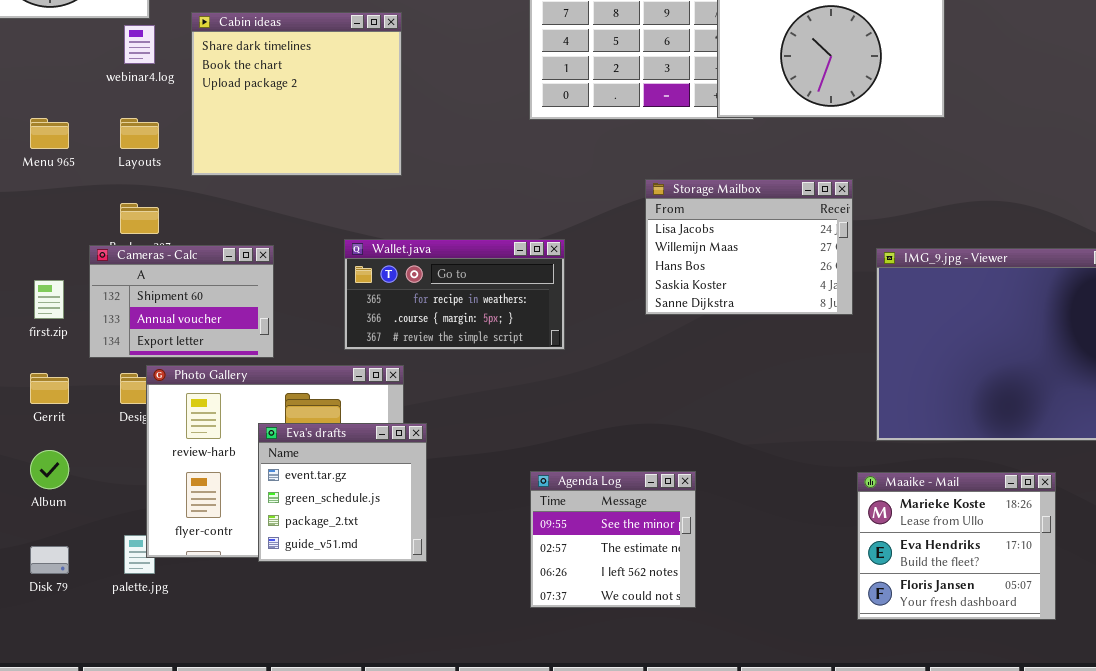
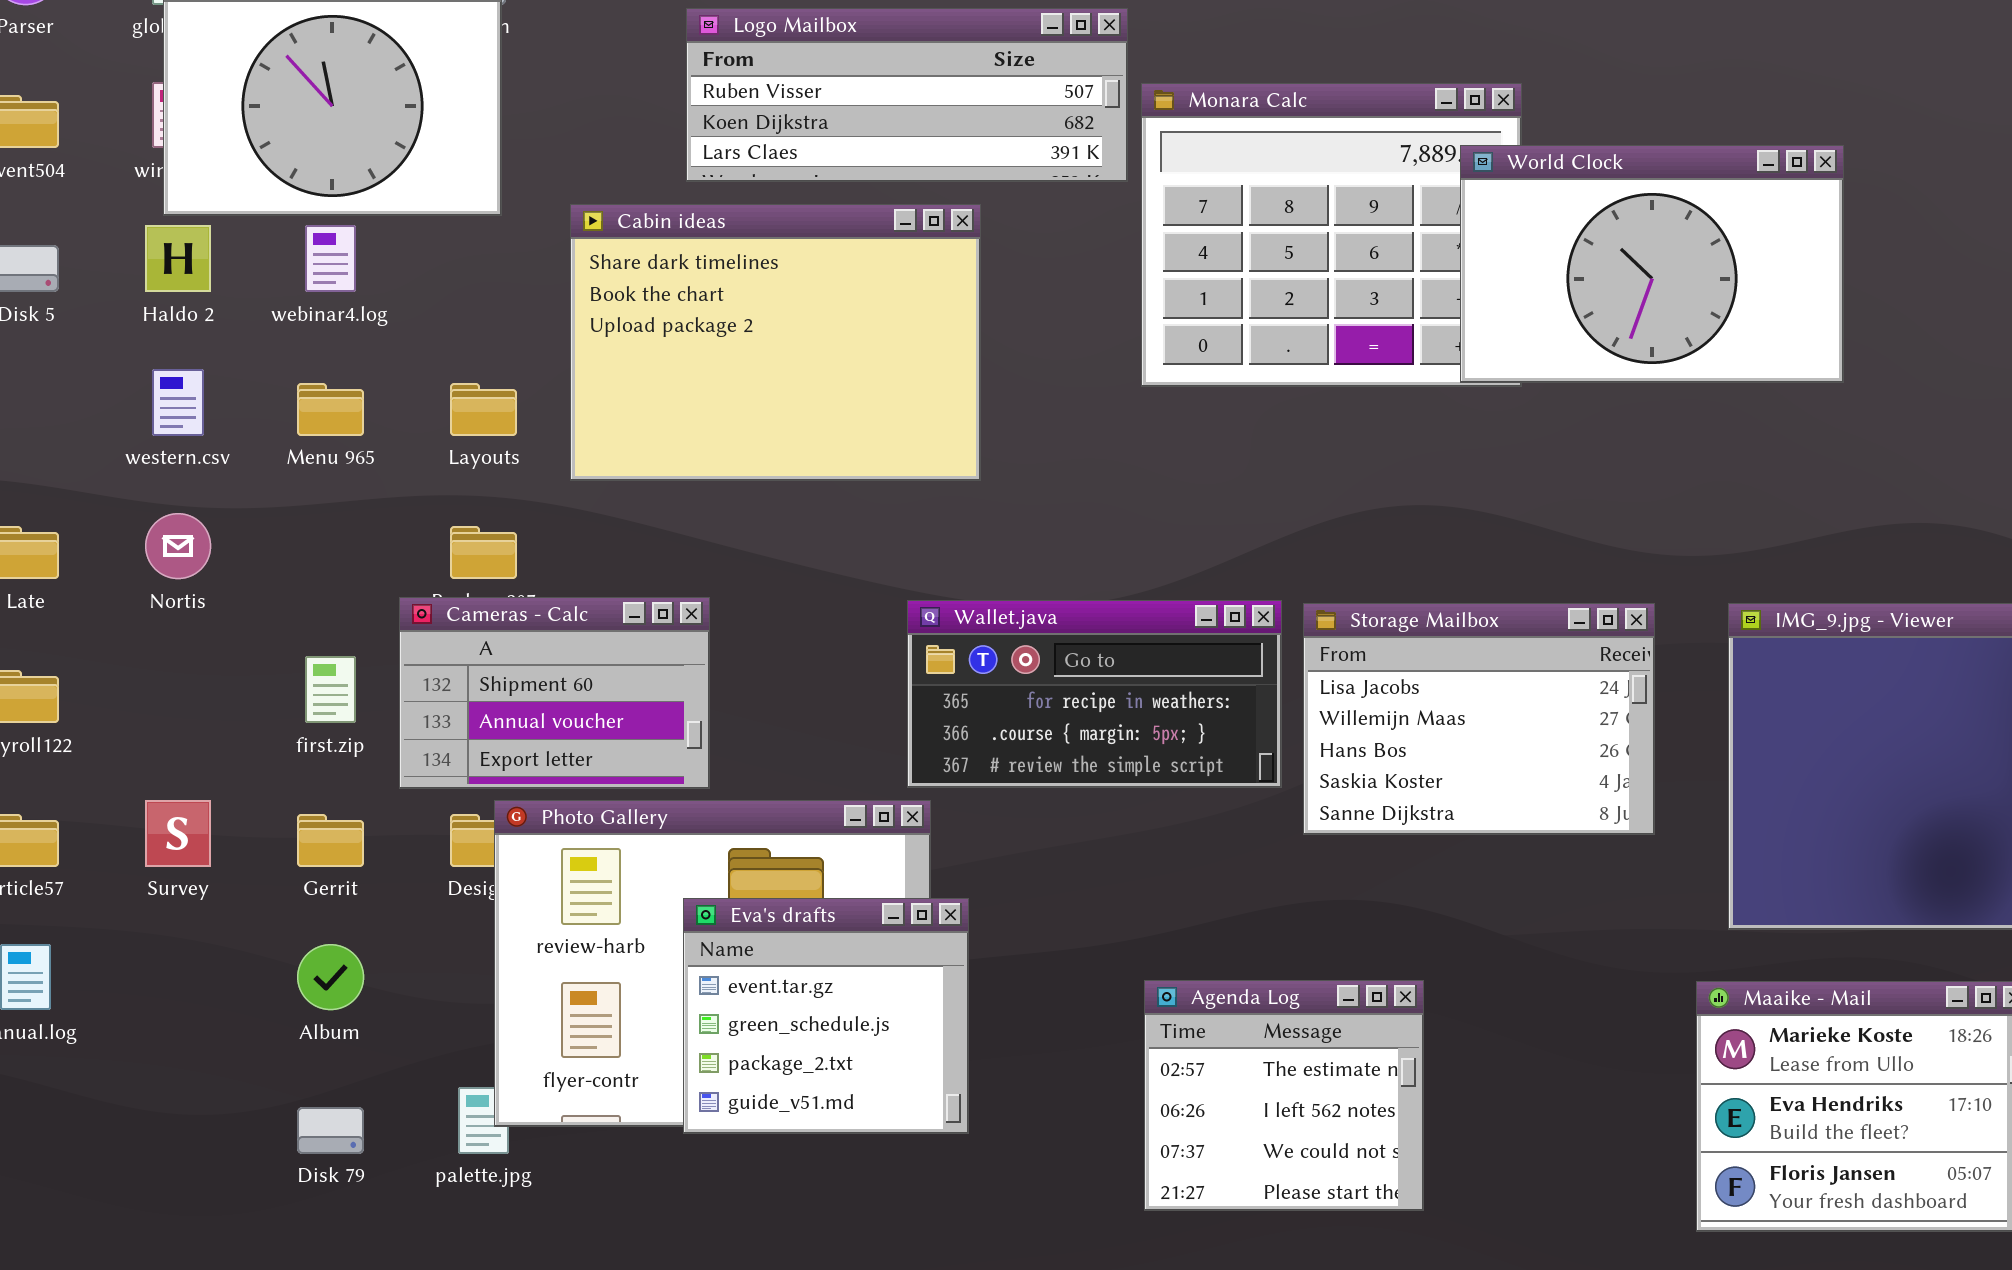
Cabin ideas: [191,12,402,176] -> [570,204,981,481], resized
webinar4.log: [124,25,155,64] -> [305,225,356,292], moved
Storage Mailbox: [645,179,853,315] -> [1303,603,1655,835], moved
Wallet.java: [344,239,565,350] -> [907,600,1282,788], moved
Agenda Log: [530,471,696,608] -> [1144,980,1424,1211], scrolled down 1 row

